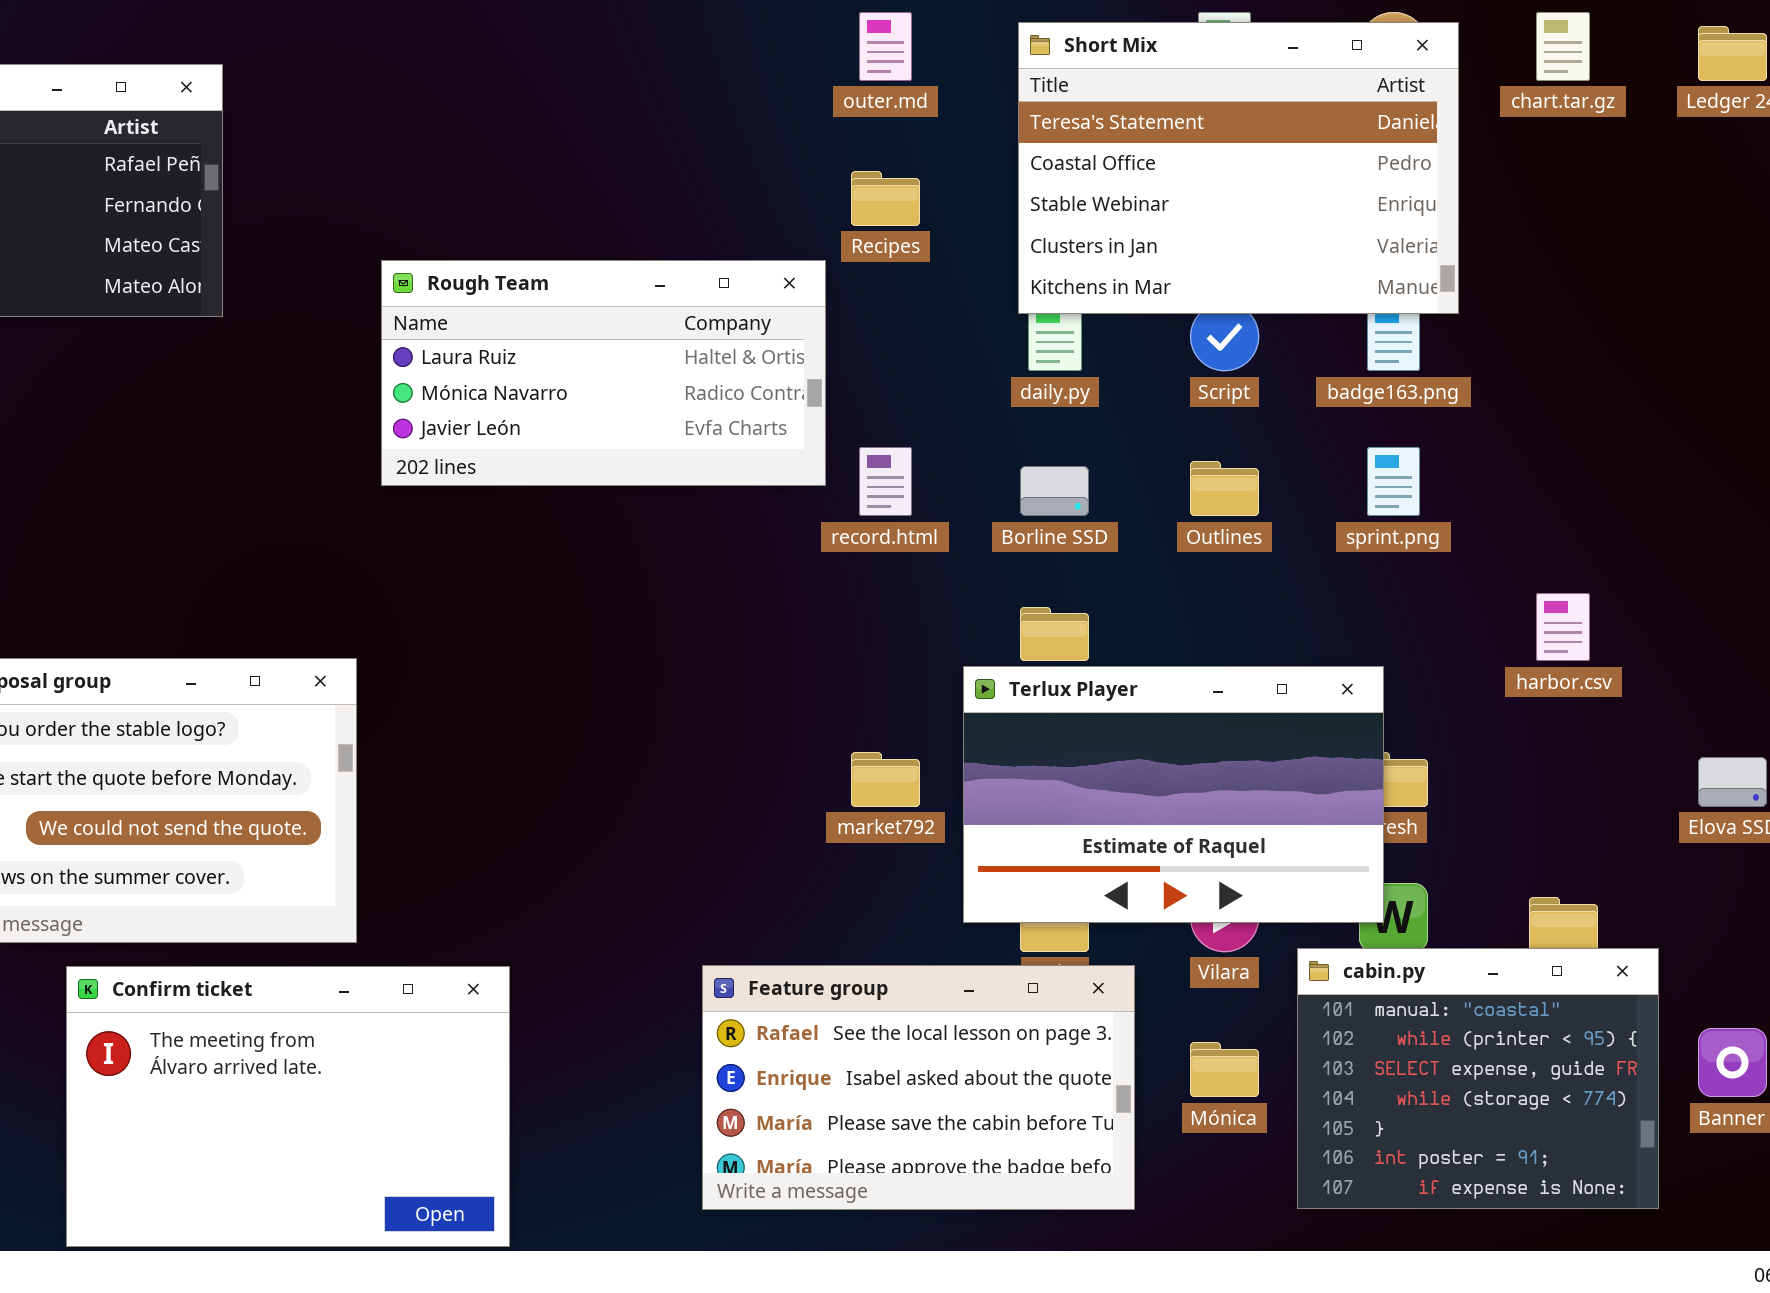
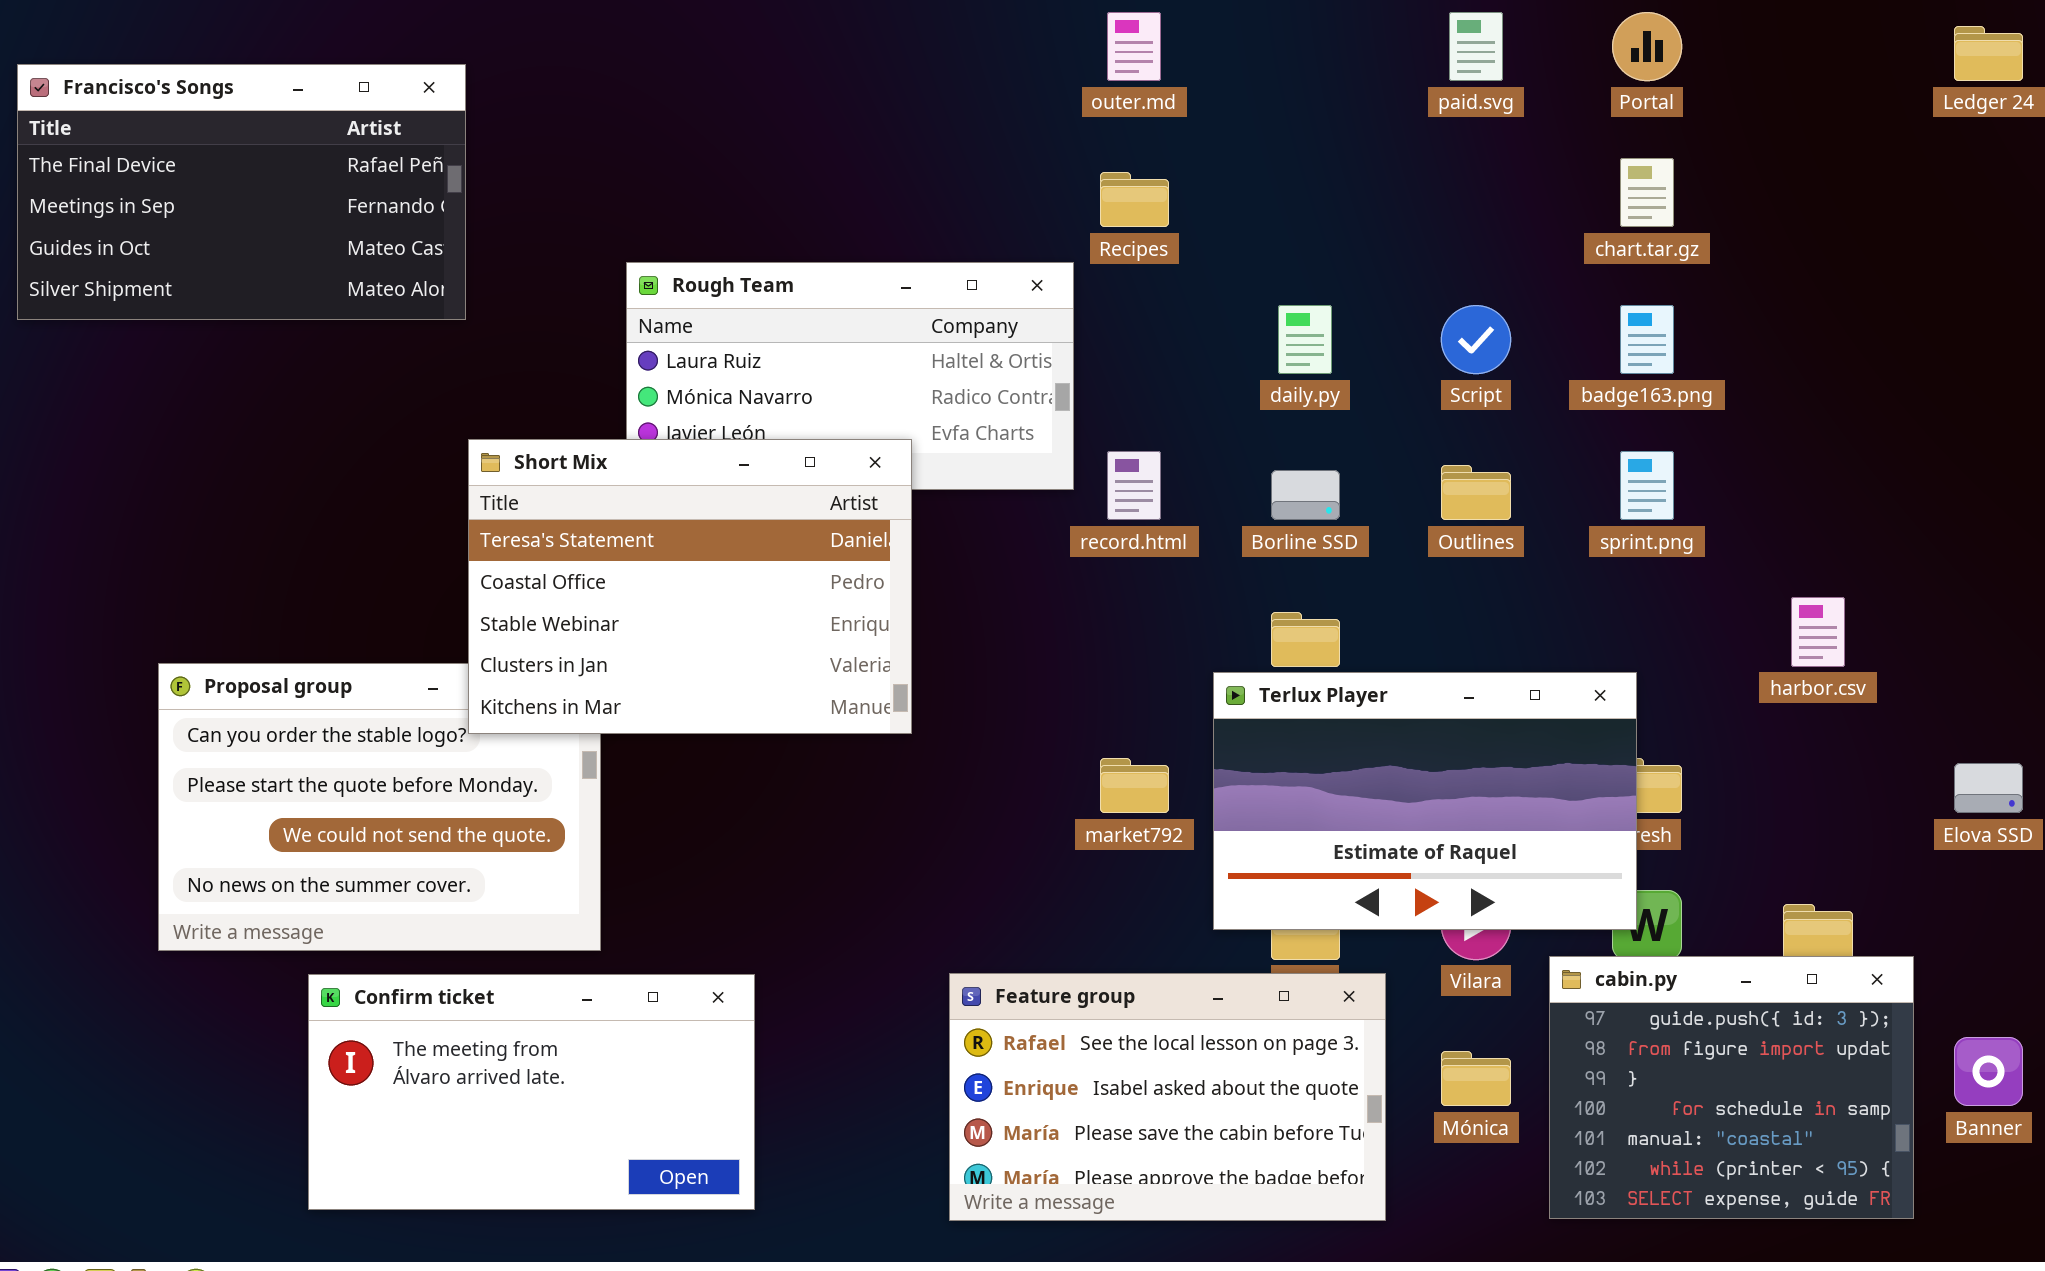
chart.tar.gz: [1536,12,1590,81] -> [1620,158,1674,227], moved
Short Mix: [1018,22,1459,314] -> [468,439,912,734], moved
cabin.py: [1297,948,1659,1209] -> [1549,956,1914,1219], scrolled up 4 rows
Confirm ticket: [66,966,510,1247] -> [308,974,755,1210], resized

